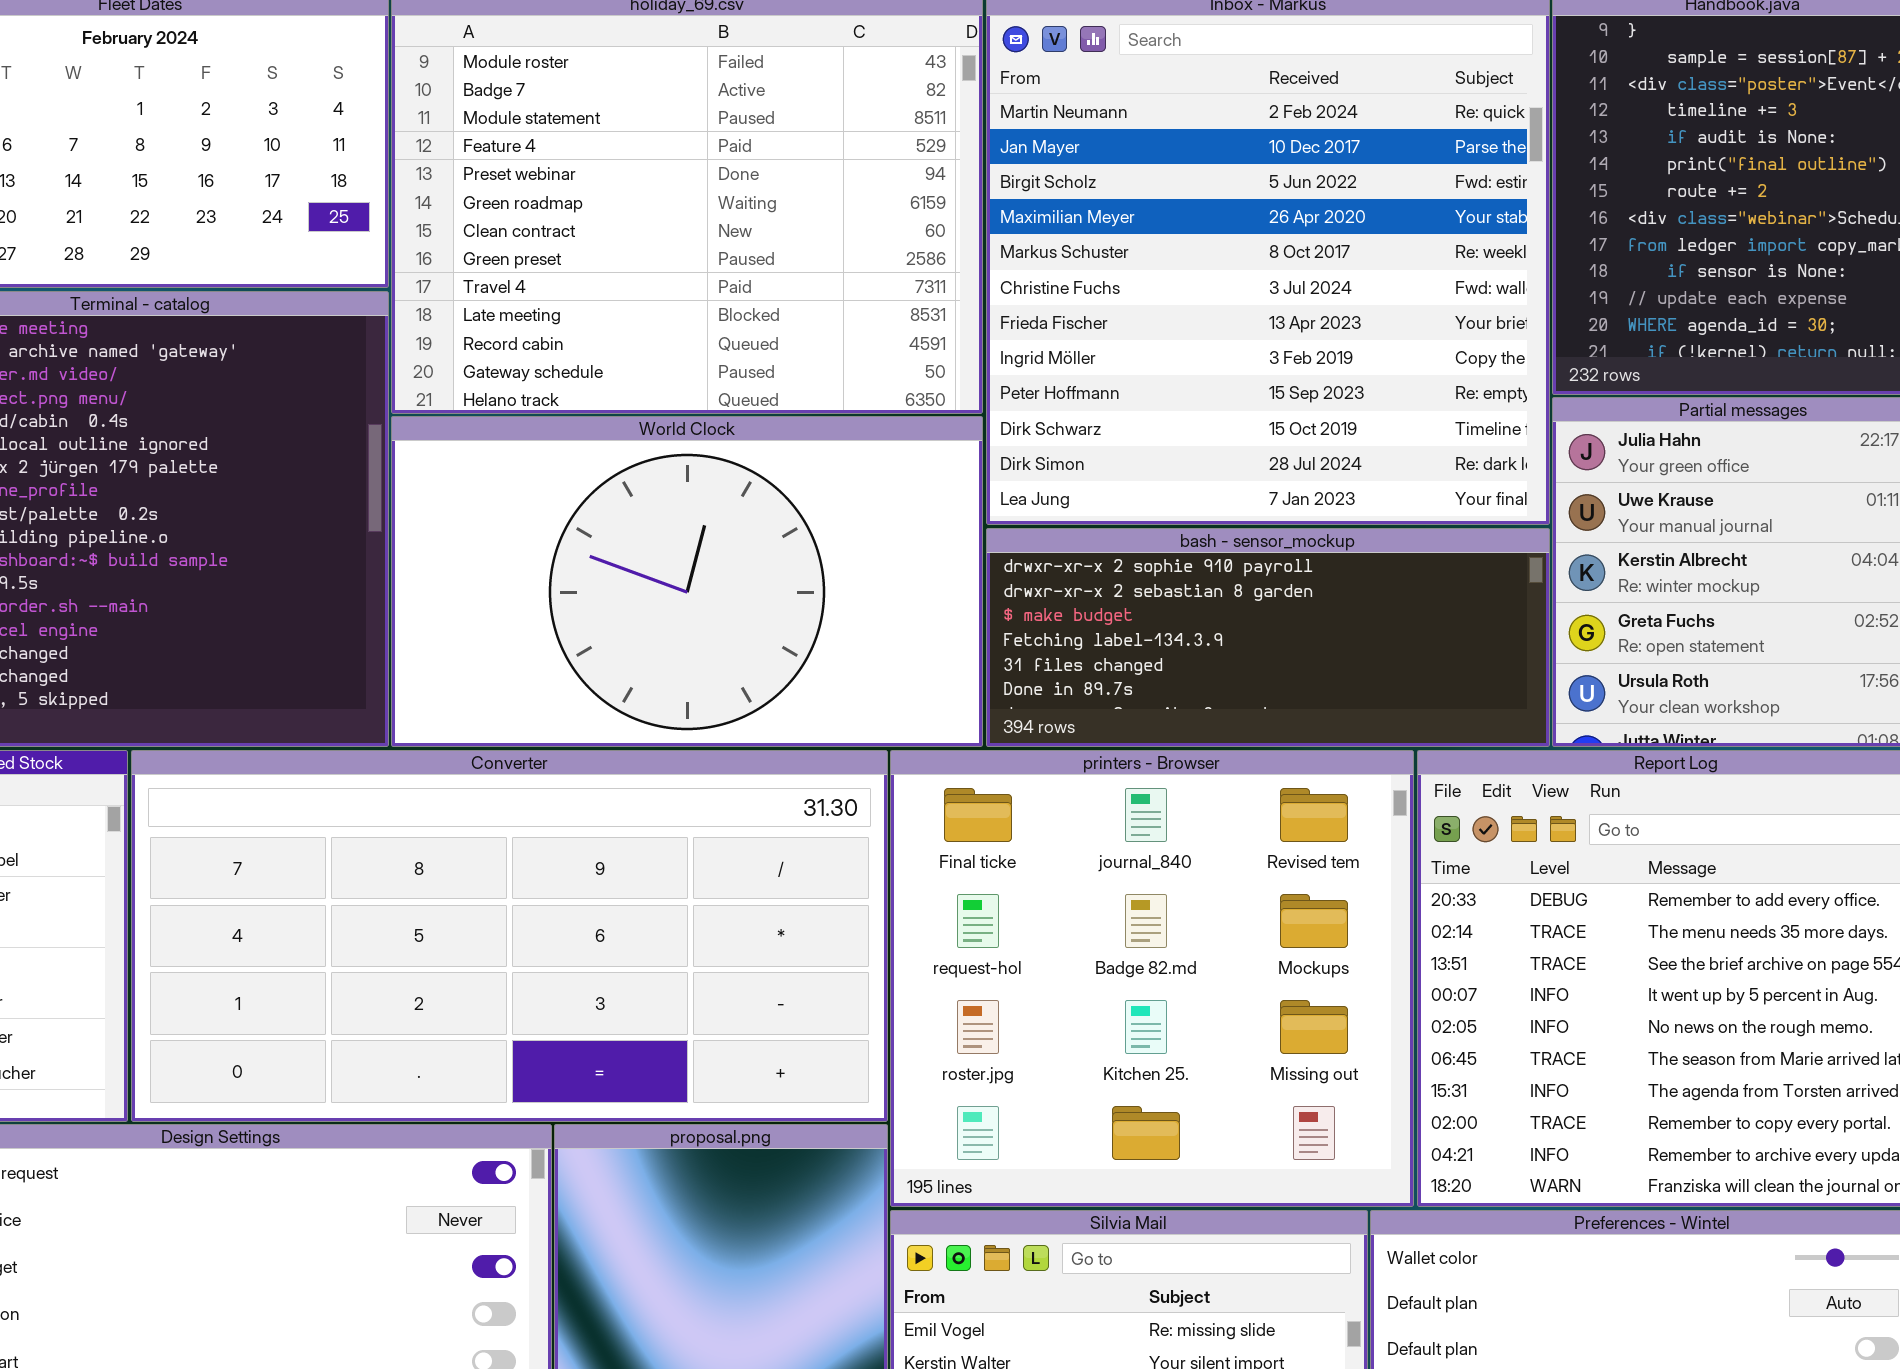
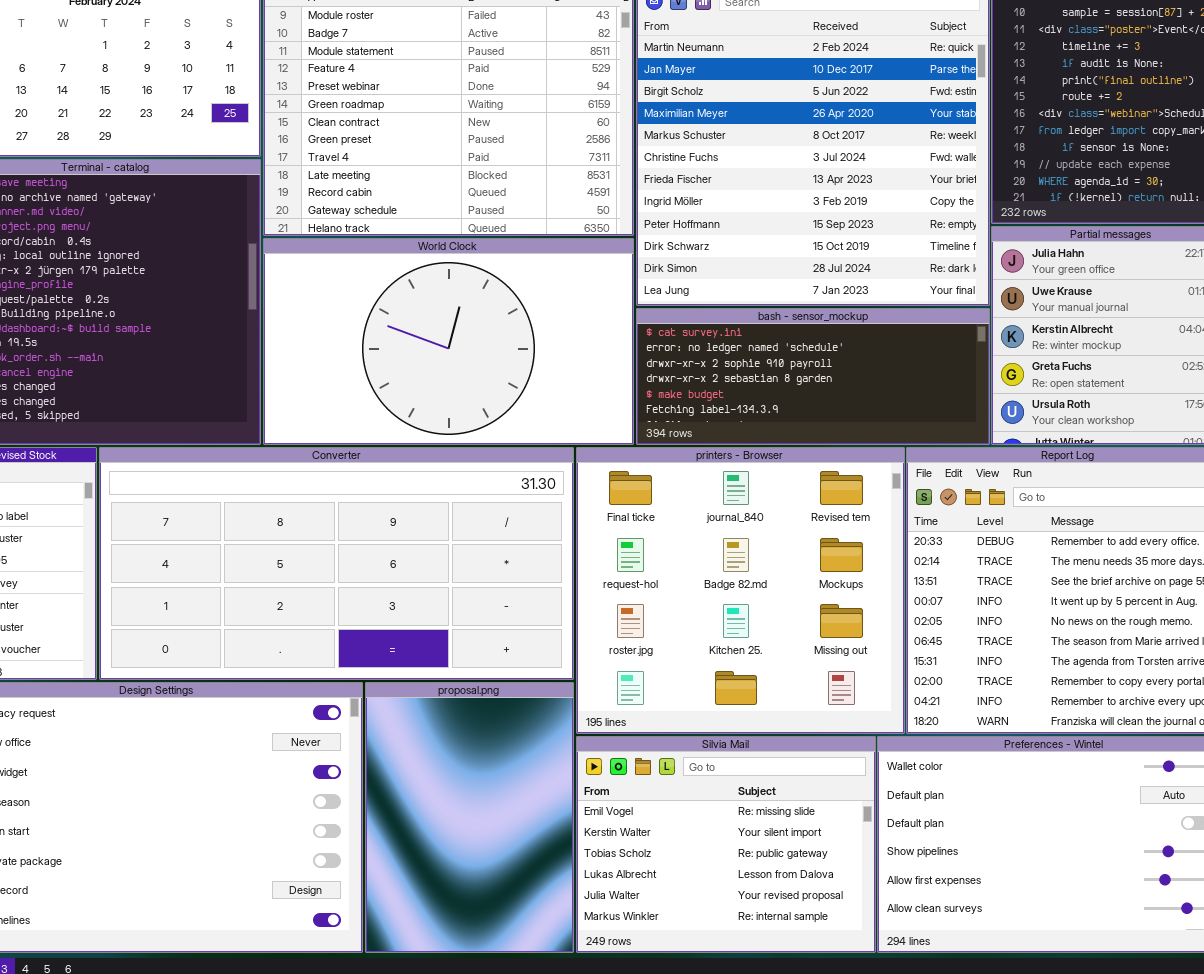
bash - sensor_mockup: [986,528,1550,747] -> [636,308,990,445], scrolled up 2 rows

